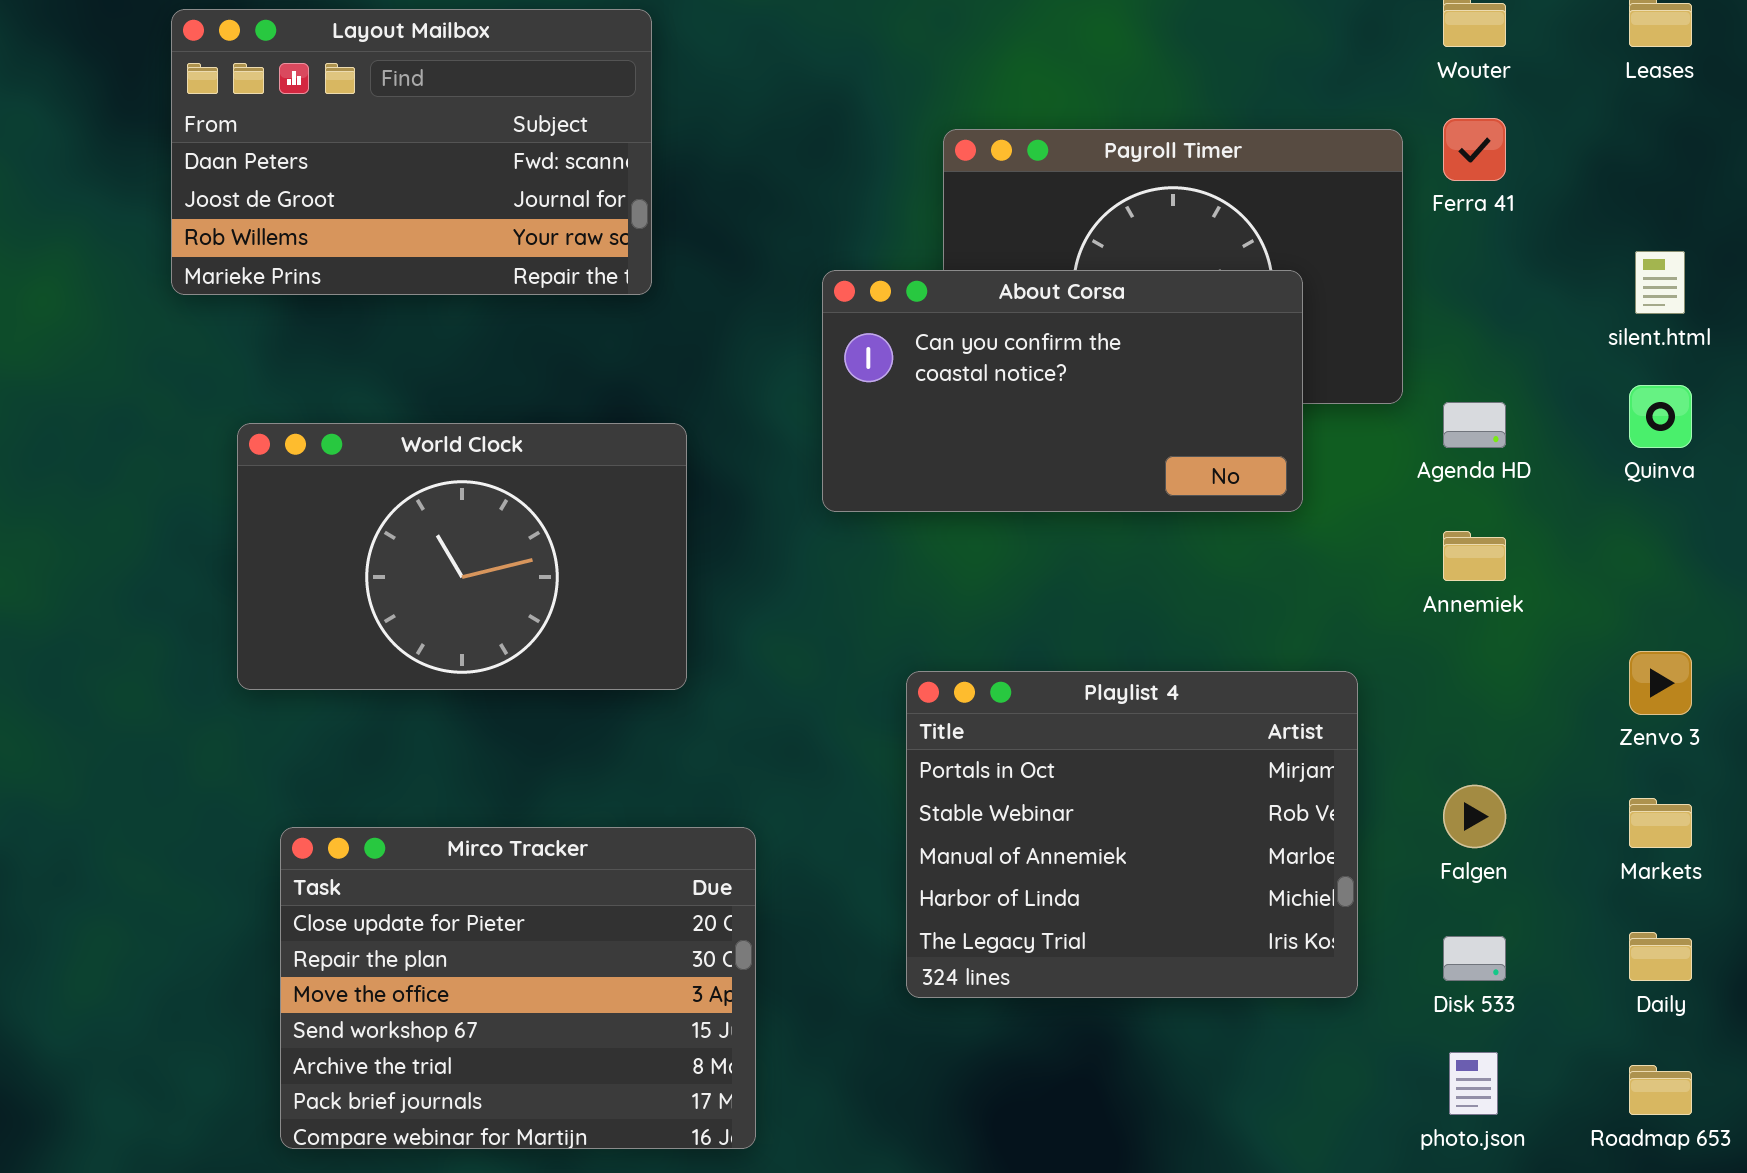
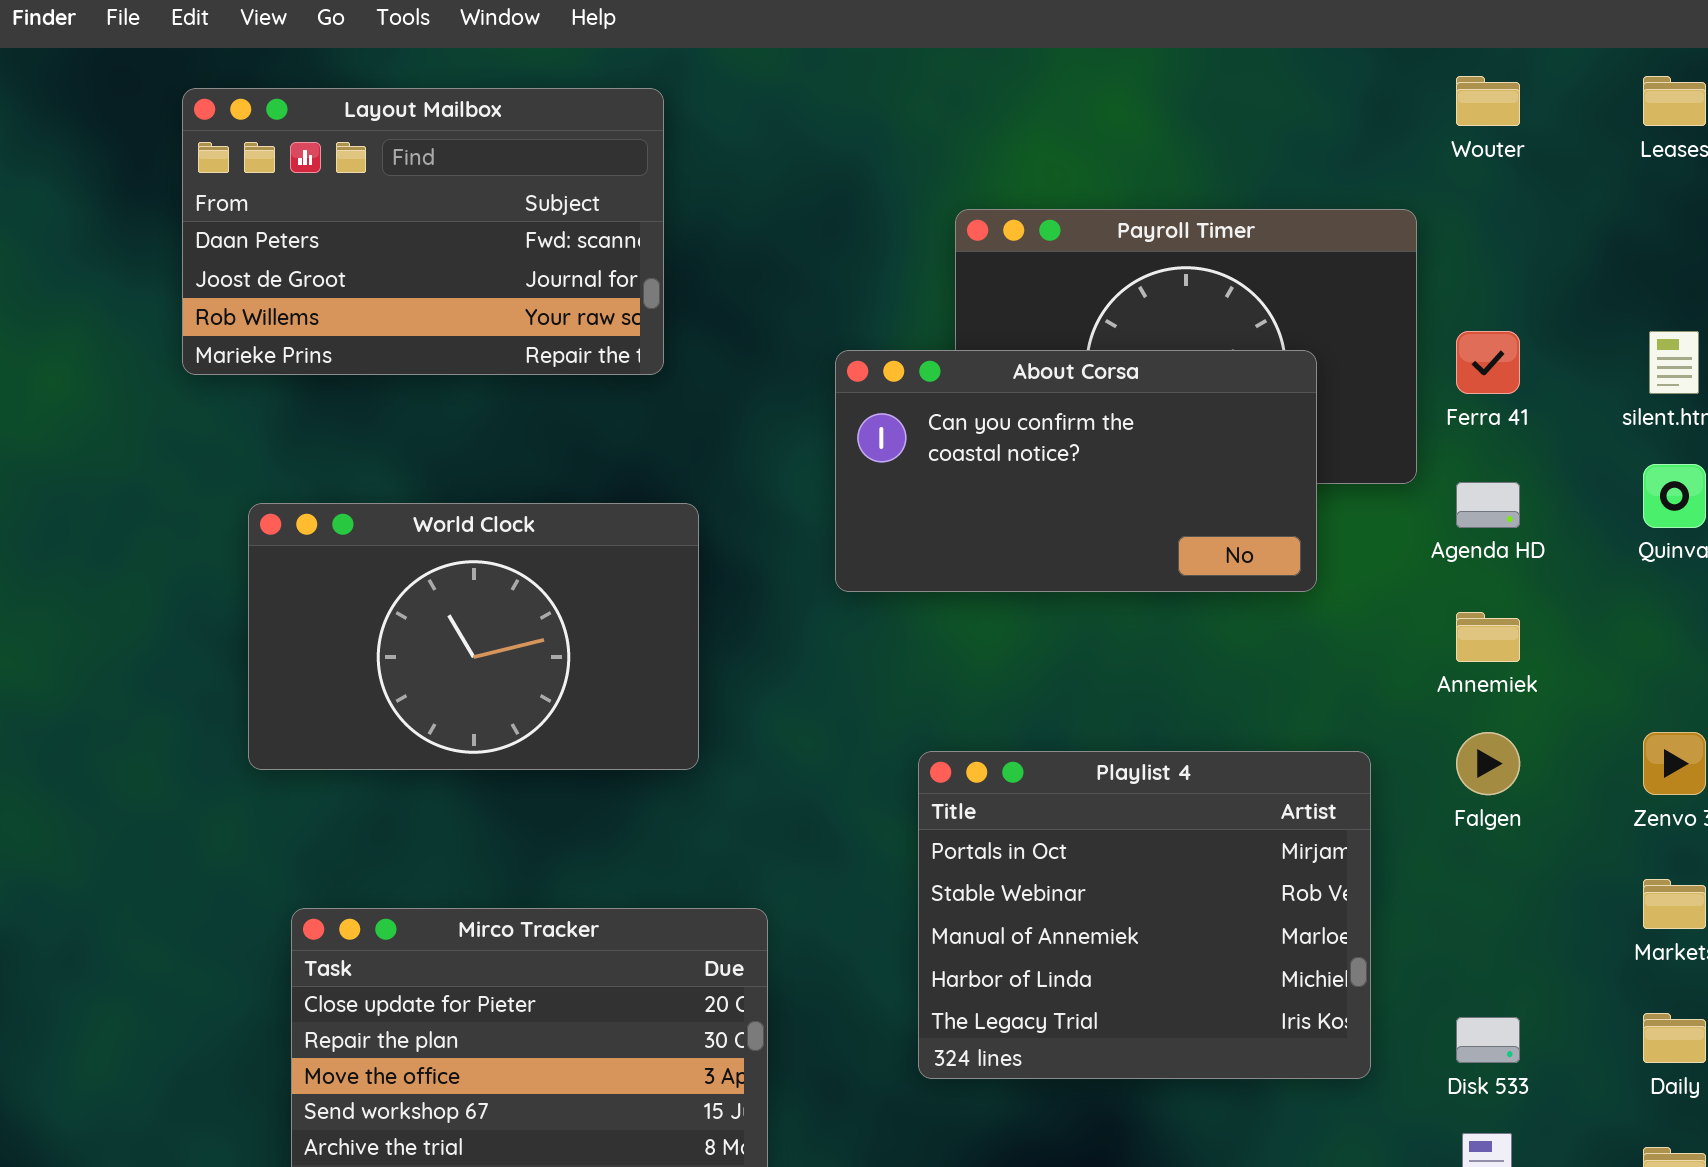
Ferra 41: [1443,118,1506,181] -> [1456,331,1520,394], moved
Falgen: [1443,785,1506,848] -> [1456,732,1520,795], moved

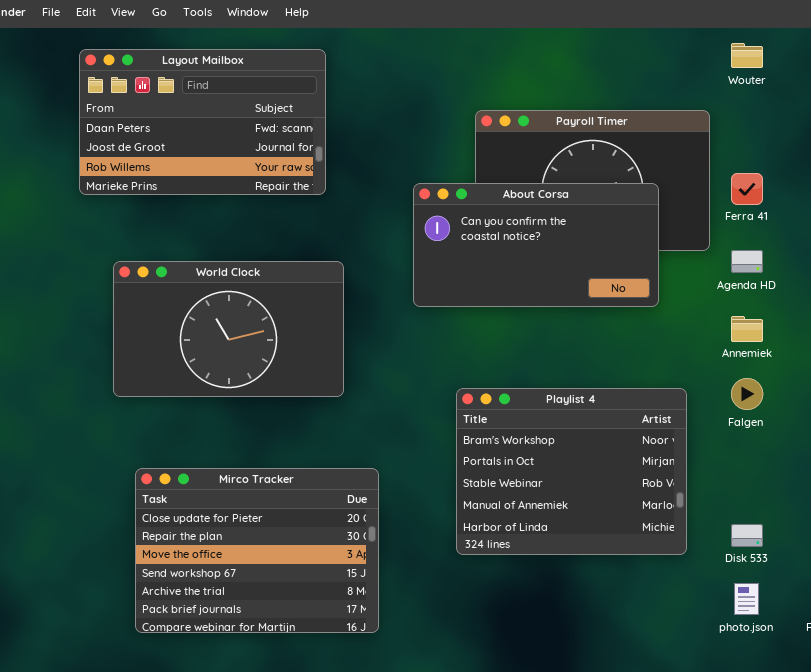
Playlist 4: [918,751,1371,1079] -> [456,388,687,555], scrolled up 1 row

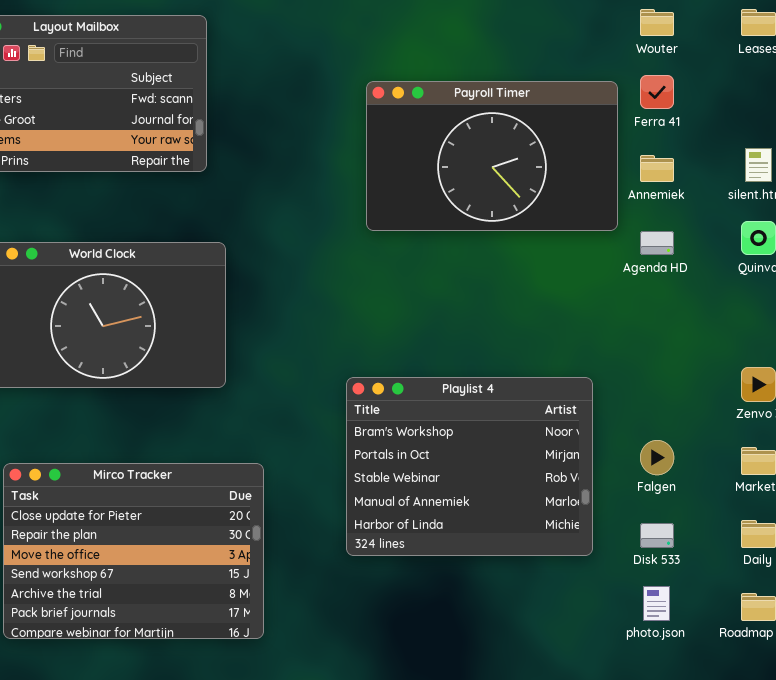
Ferra 41: [731,173,763,205] -> [640,75,674,109], moved
About Corsa: [413,183,659,307] -> none, closed
Annemiek: [731,316,763,342] -> [640,155,674,182], moved
Falgen: [731,378,763,410] -> [640,440,674,475], moved

